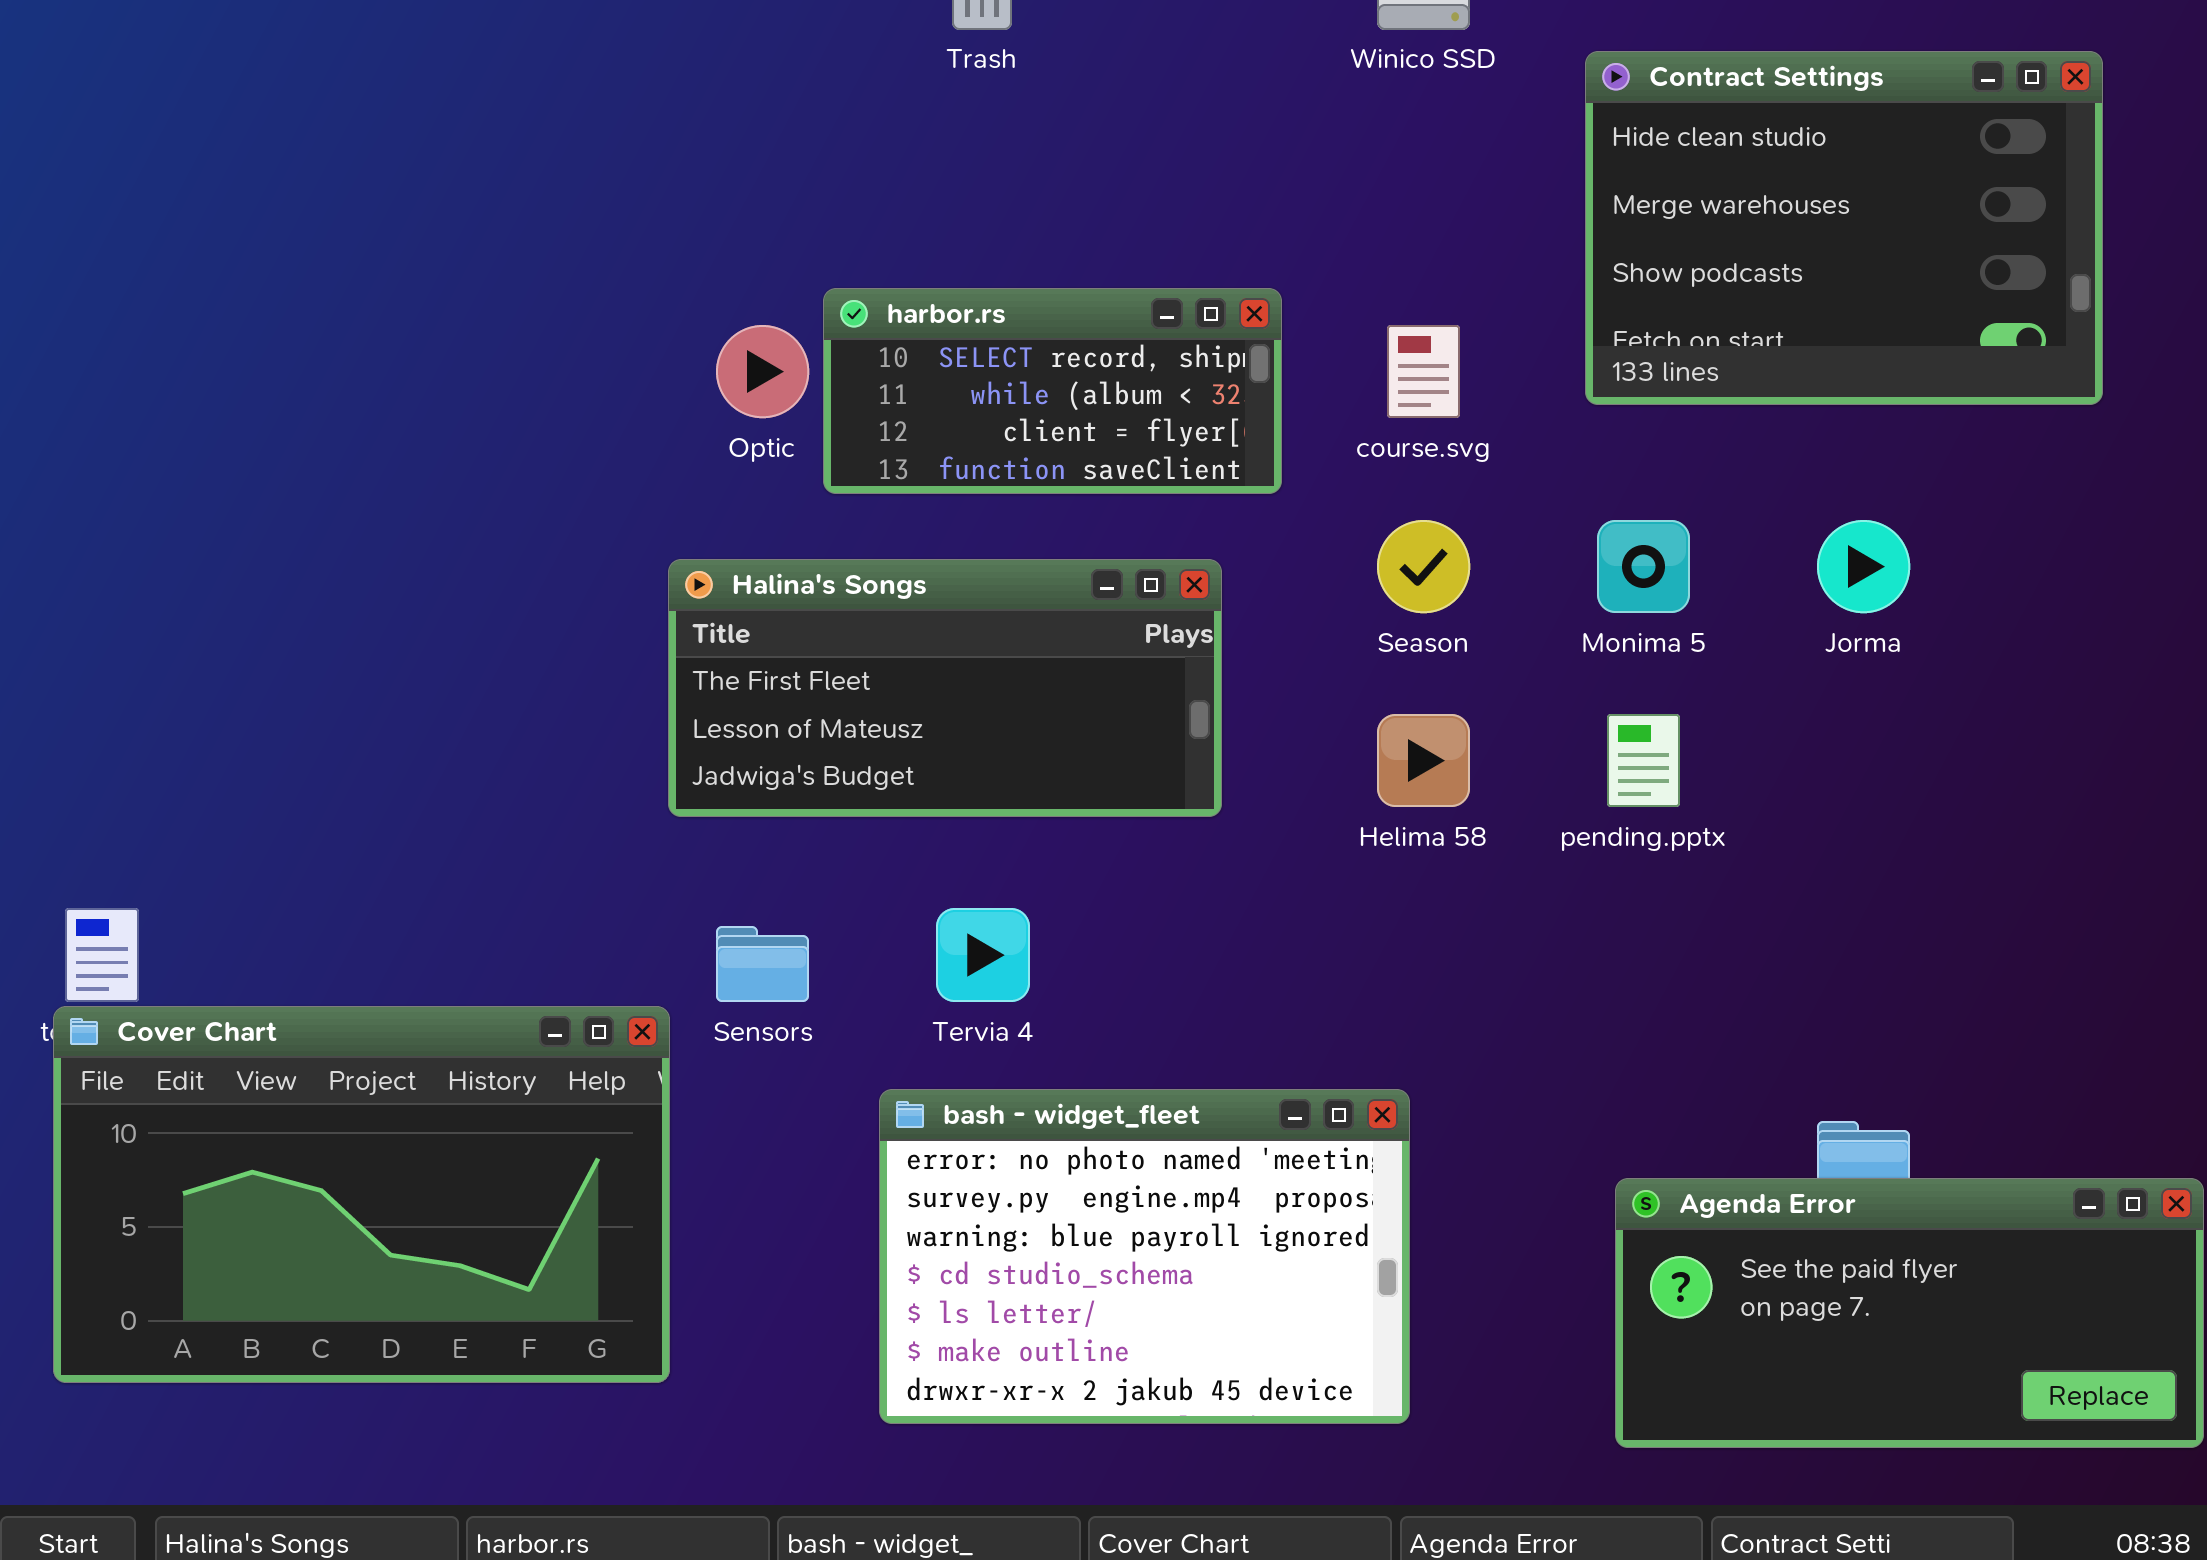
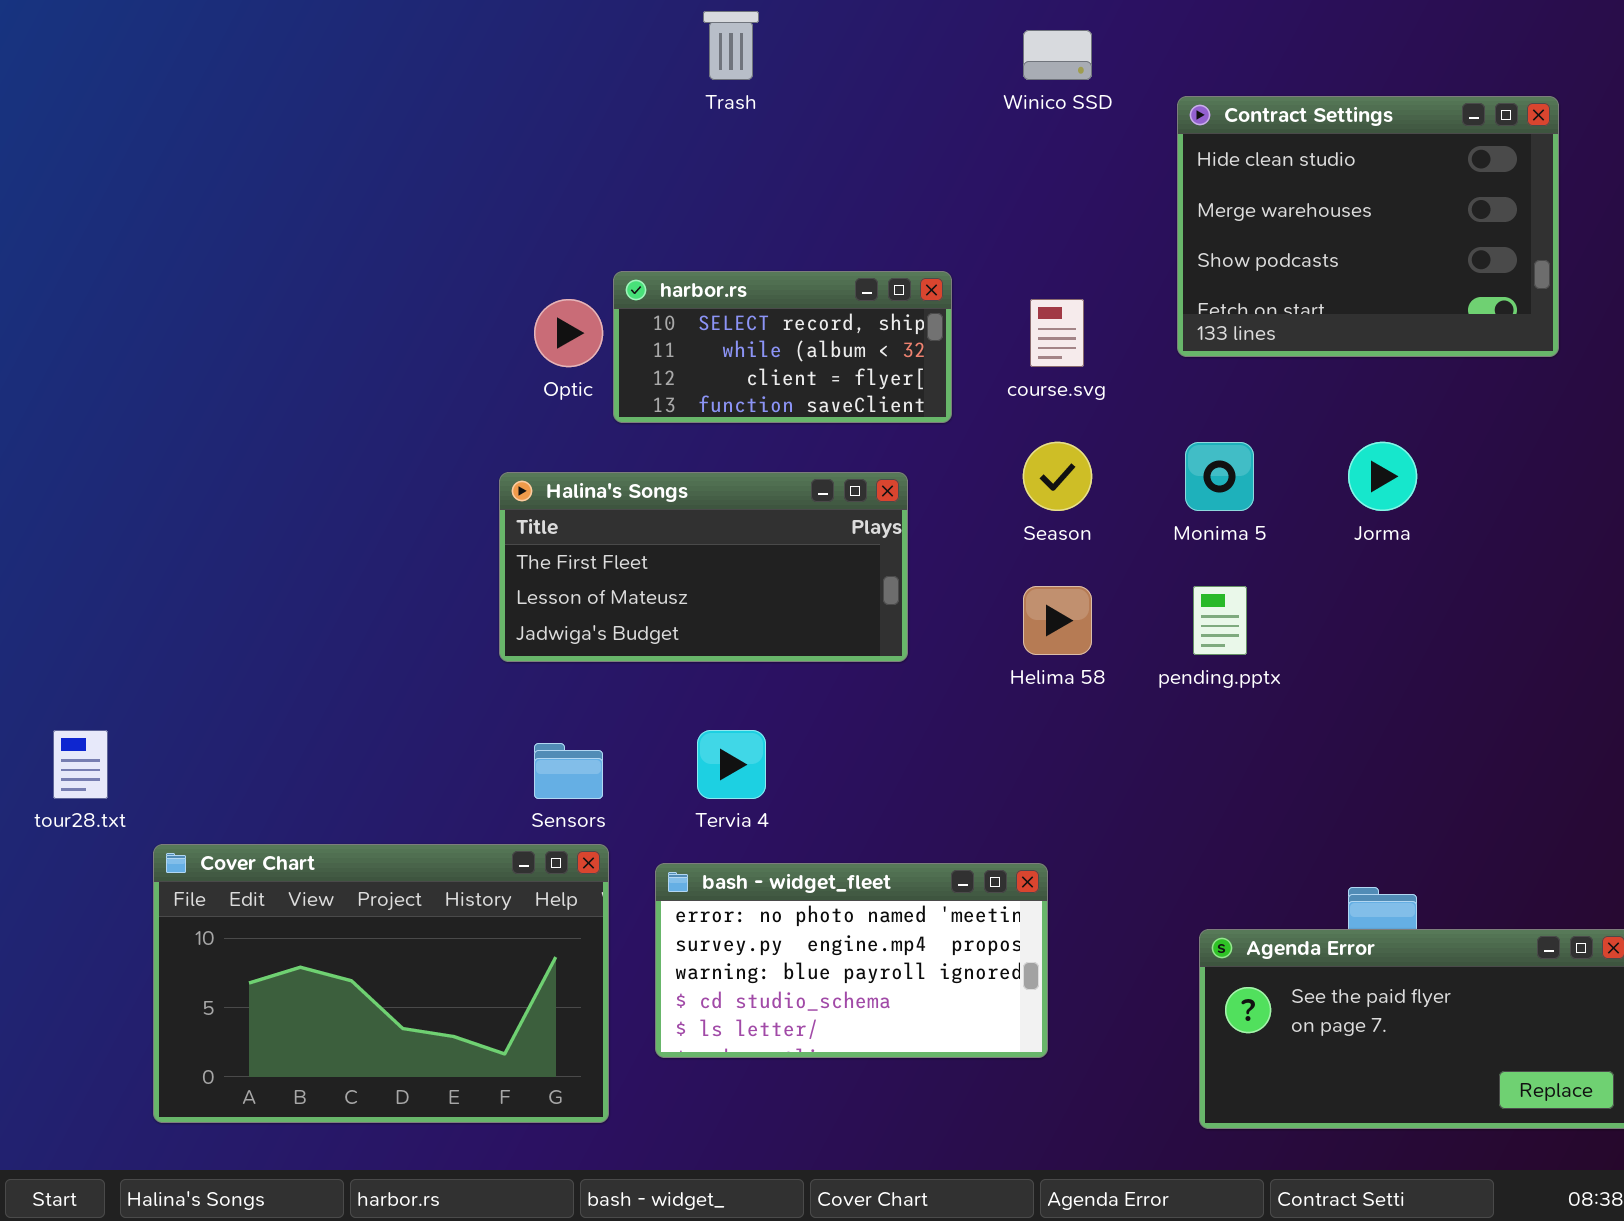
Cover Chart: [53,1006,670,1383] -> [153,844,609,1123], moved
bash - widget_fleet: [879,1089,1410,1424] -> [655,863,1048,1058], resized

